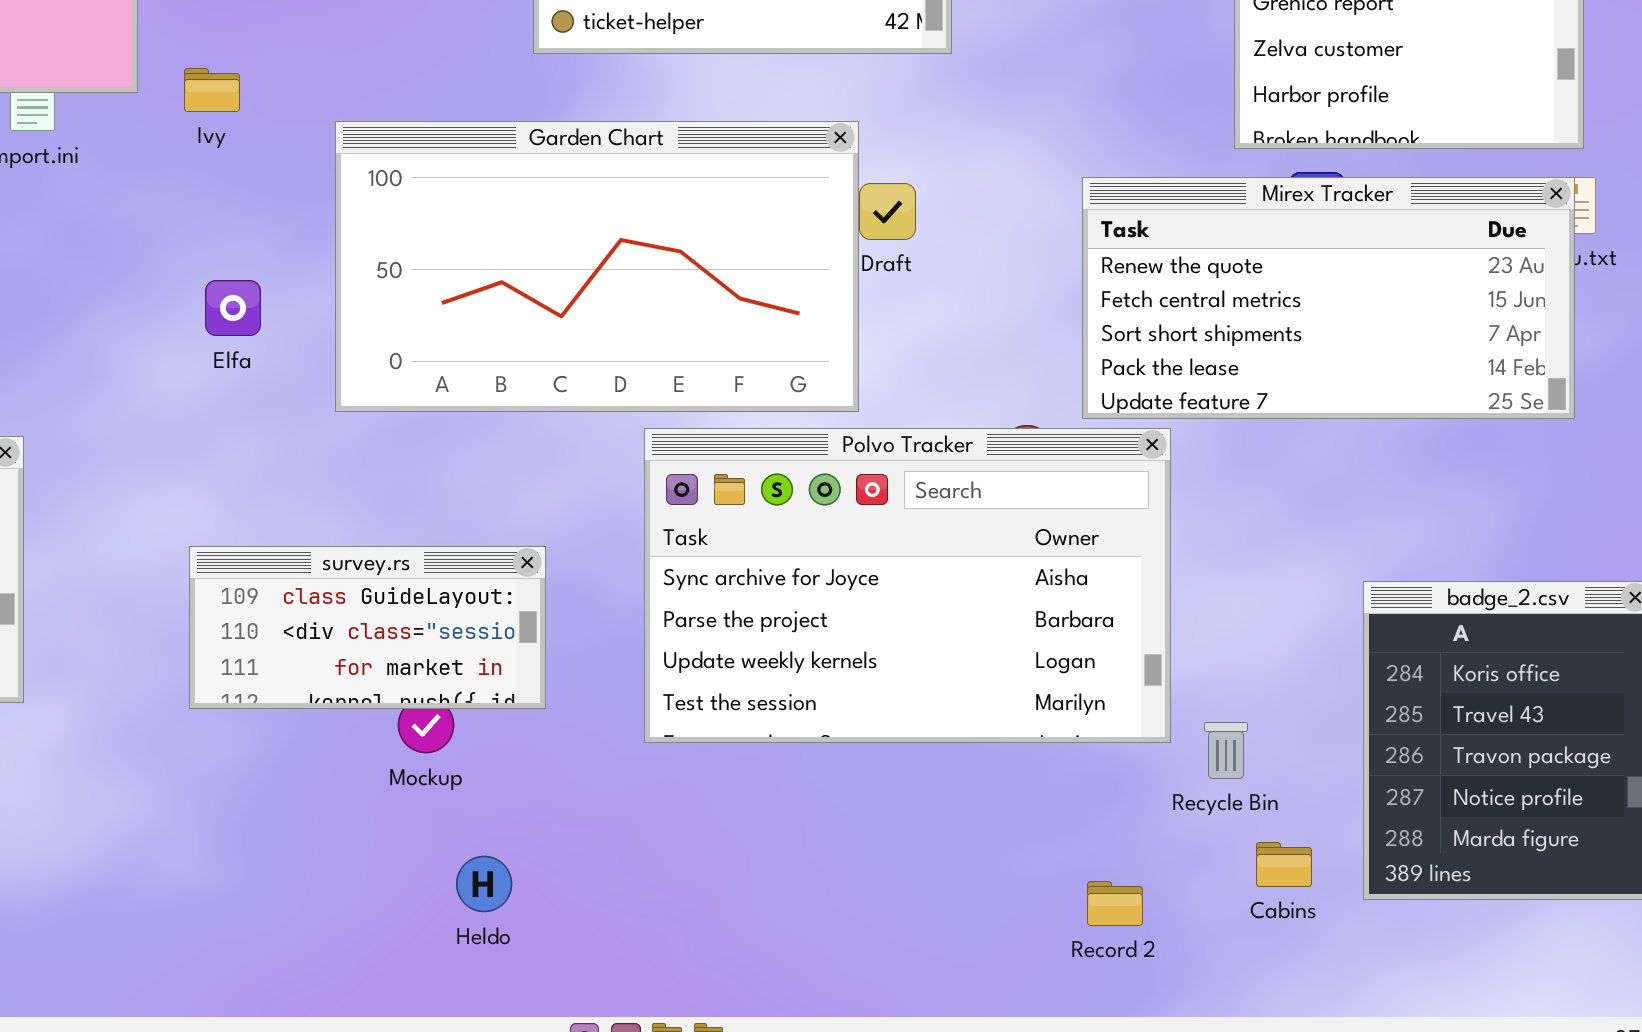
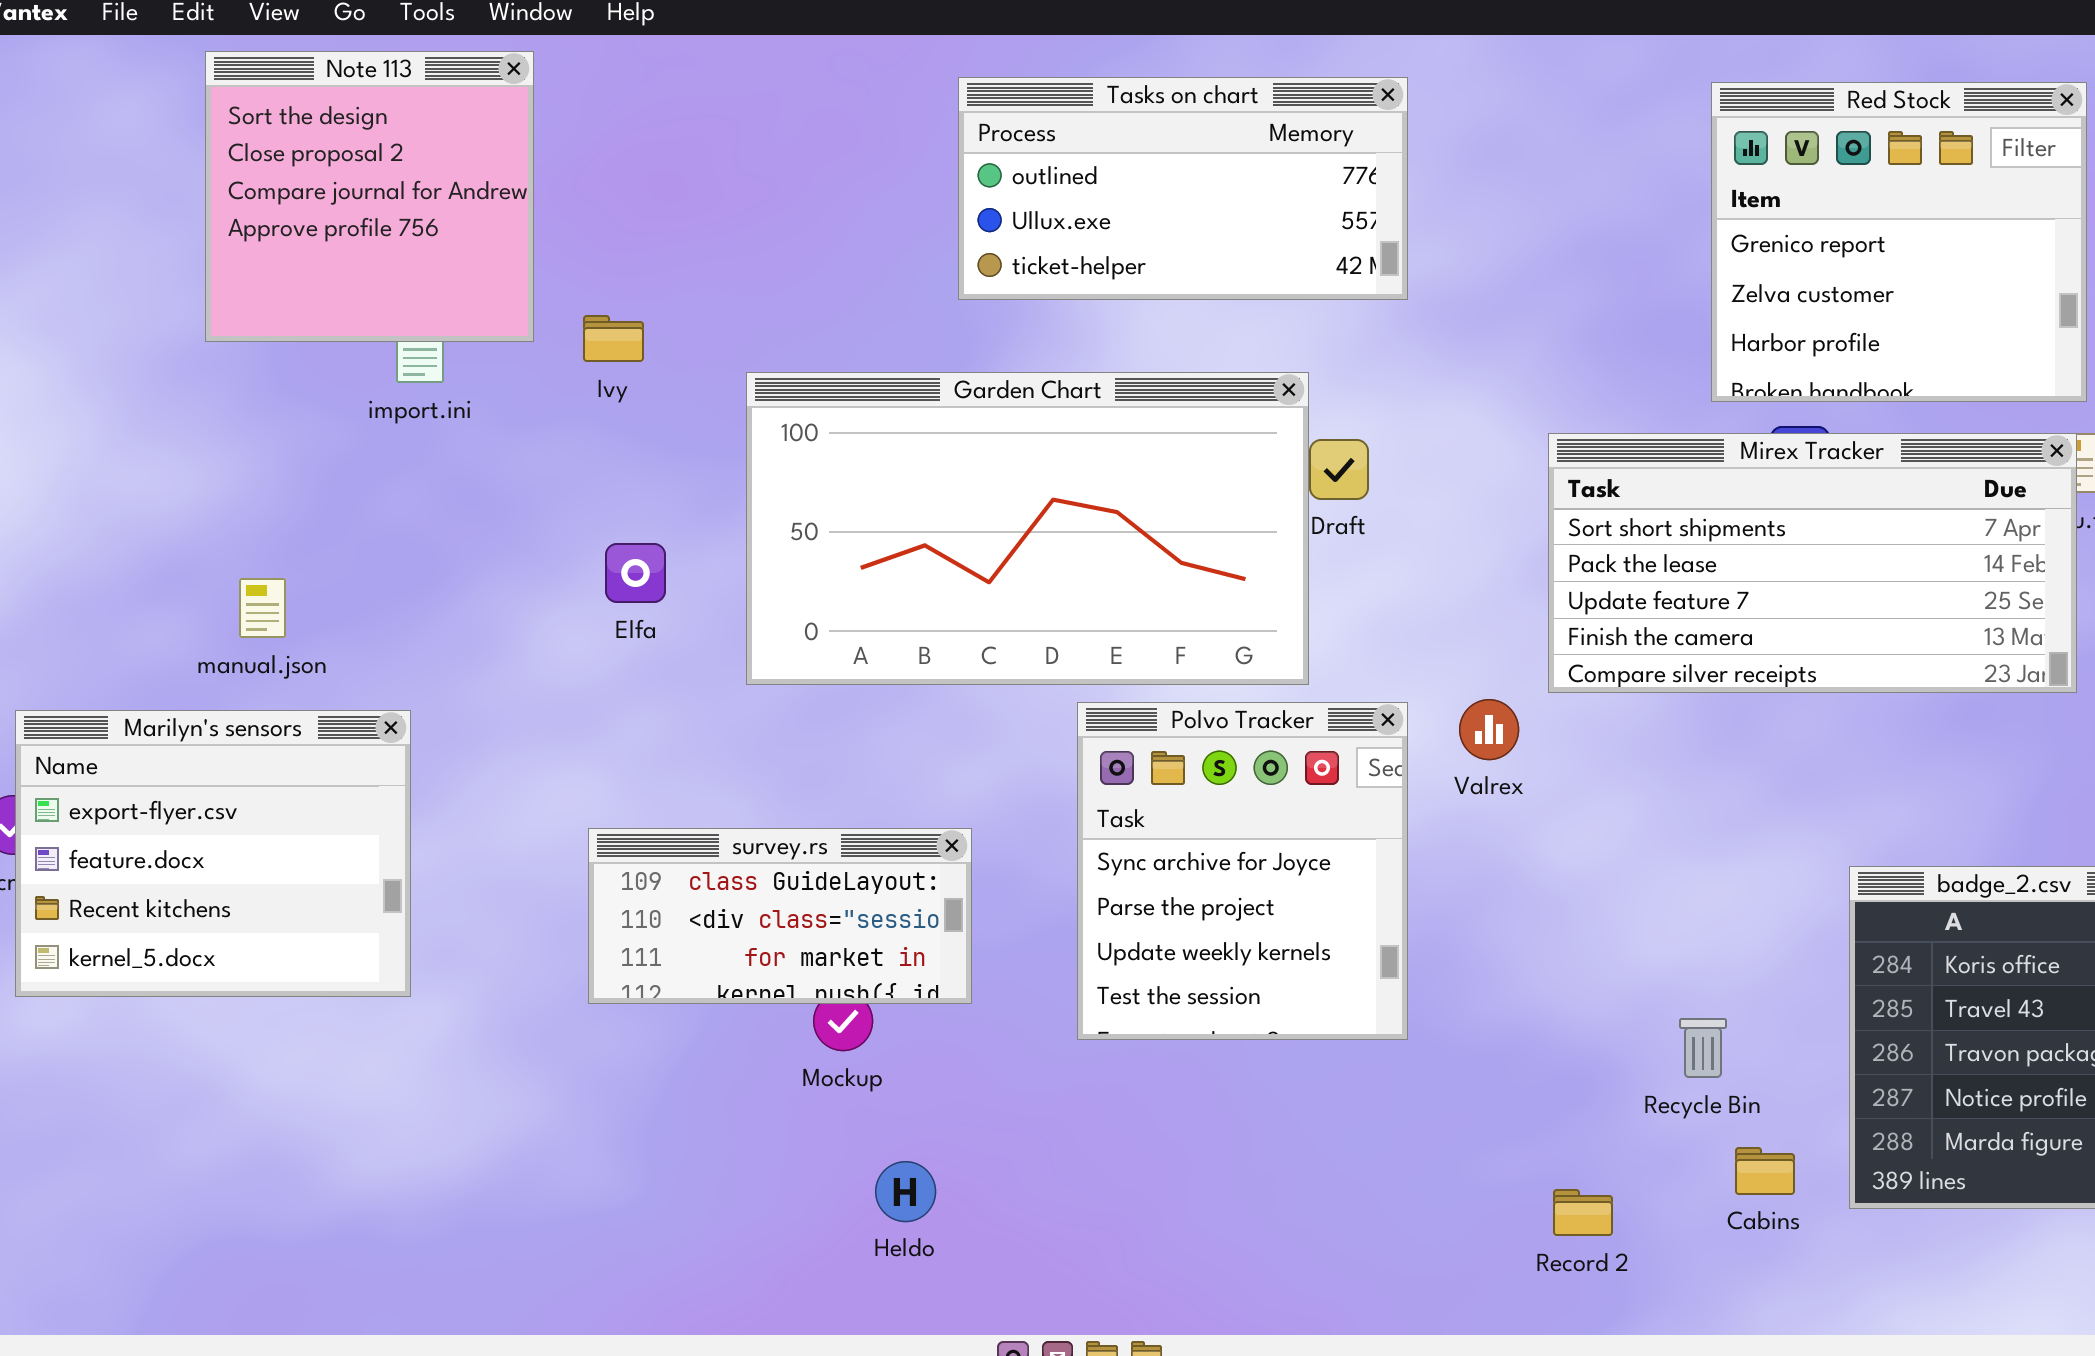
Mirex Tracker: [1082,177,1575,419] -> [1548,433,2077,693], scrolled down 2 rows
Polvo Tracker: [644,428,1171,743] -> [1077,702,1408,1040], resized

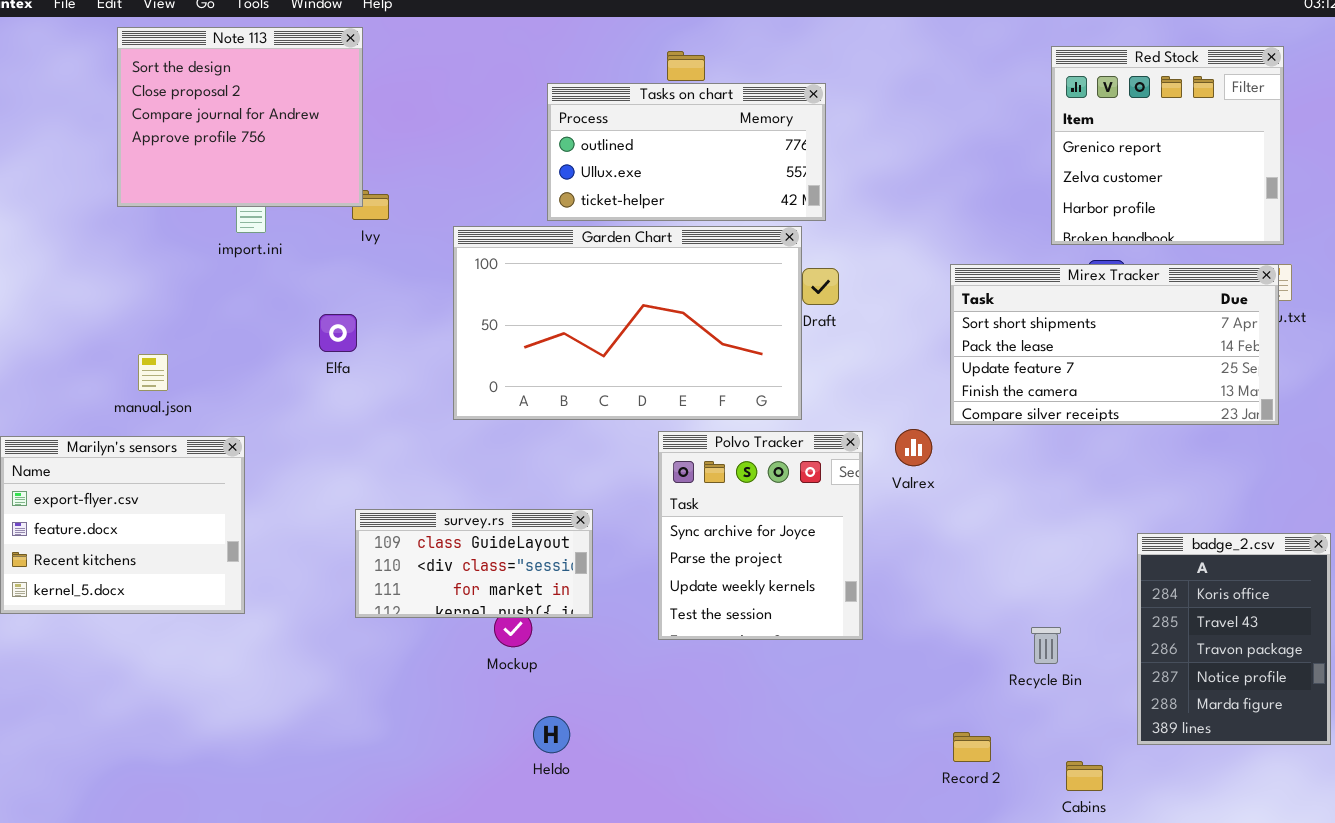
Note 113: [205,51,534,342] -> [117,27,363,207], resized
Tasks on chart: [958,77,1408,300] -> [547,83,826,221], moved
Elfa: [605,543,666,603] -> [319,314,357,352], moved
Cabins: [1735,1147,1795,1195] -> [1066,761,1103,791], moved

